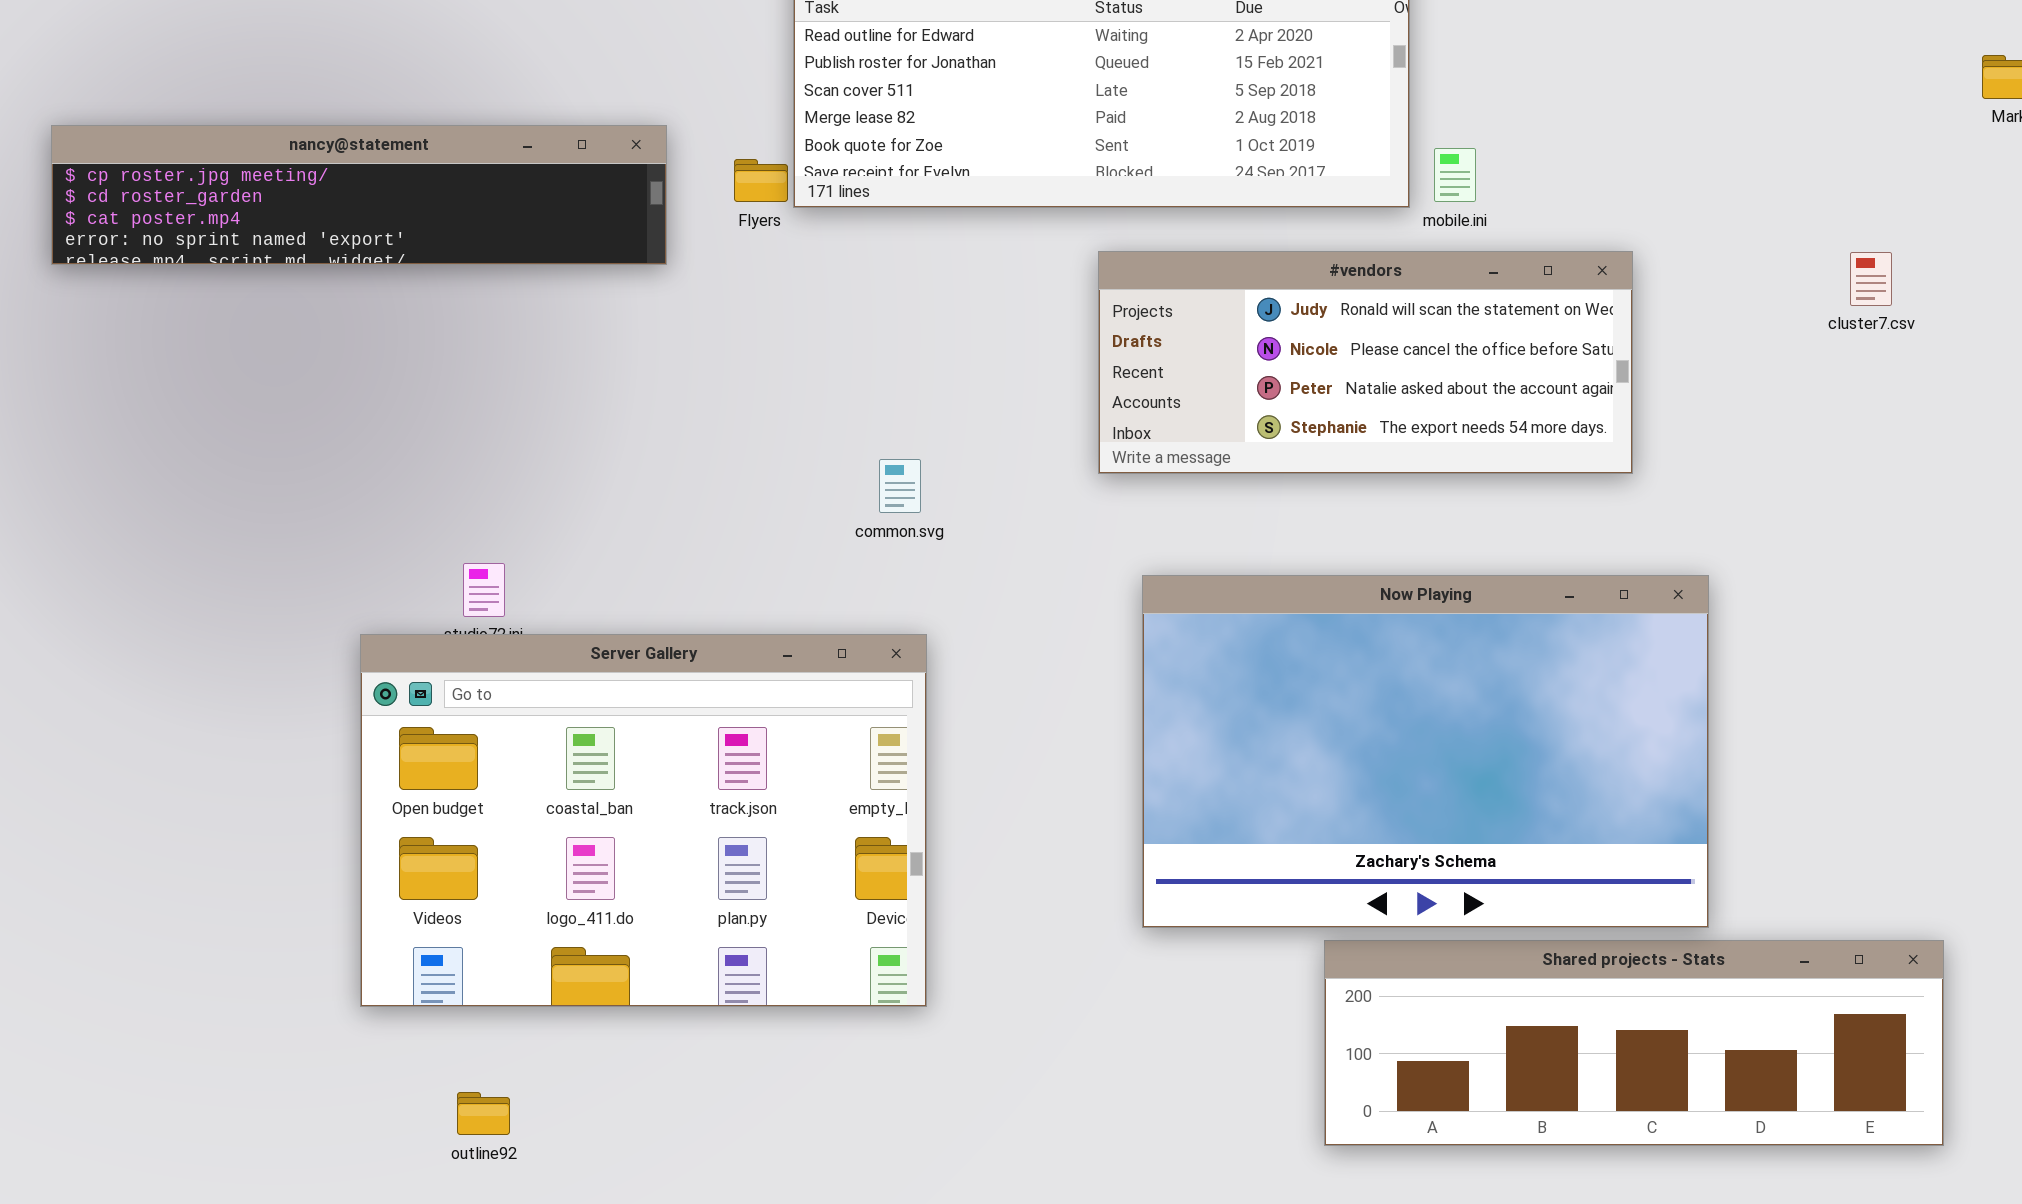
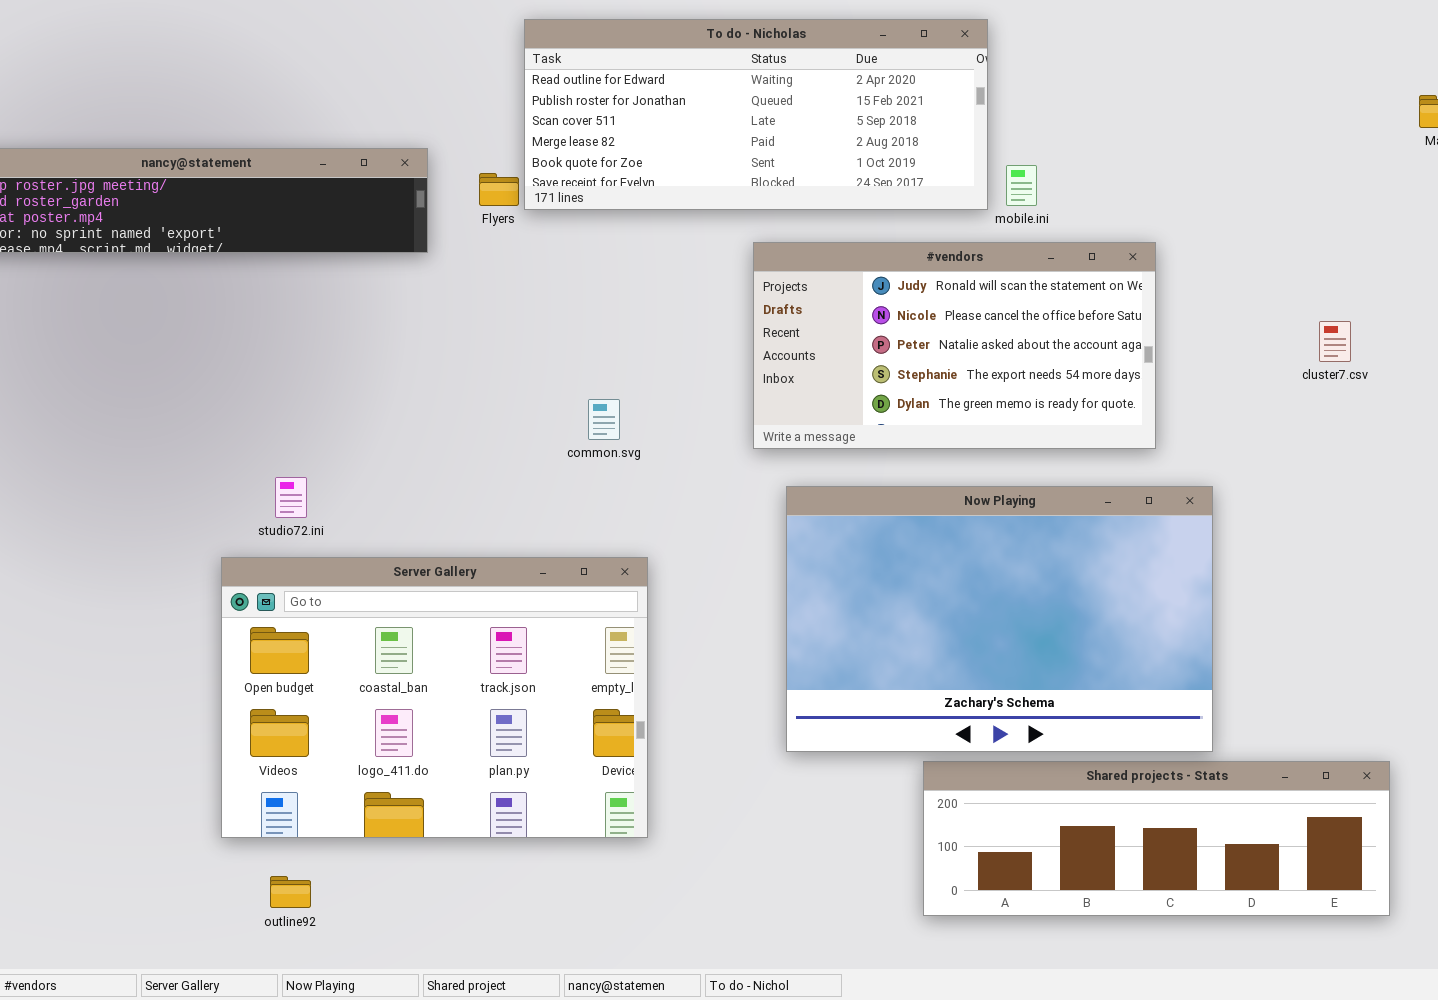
#vendors: [1098,251,1633,474] -> [753,242,1156,449], resized
cluster7.csv: [1850,252,1892,306] -> [1319,321,1351,362], moved
Server Gallery: [360,634,927,1007] -> [221,557,648,838], moved

